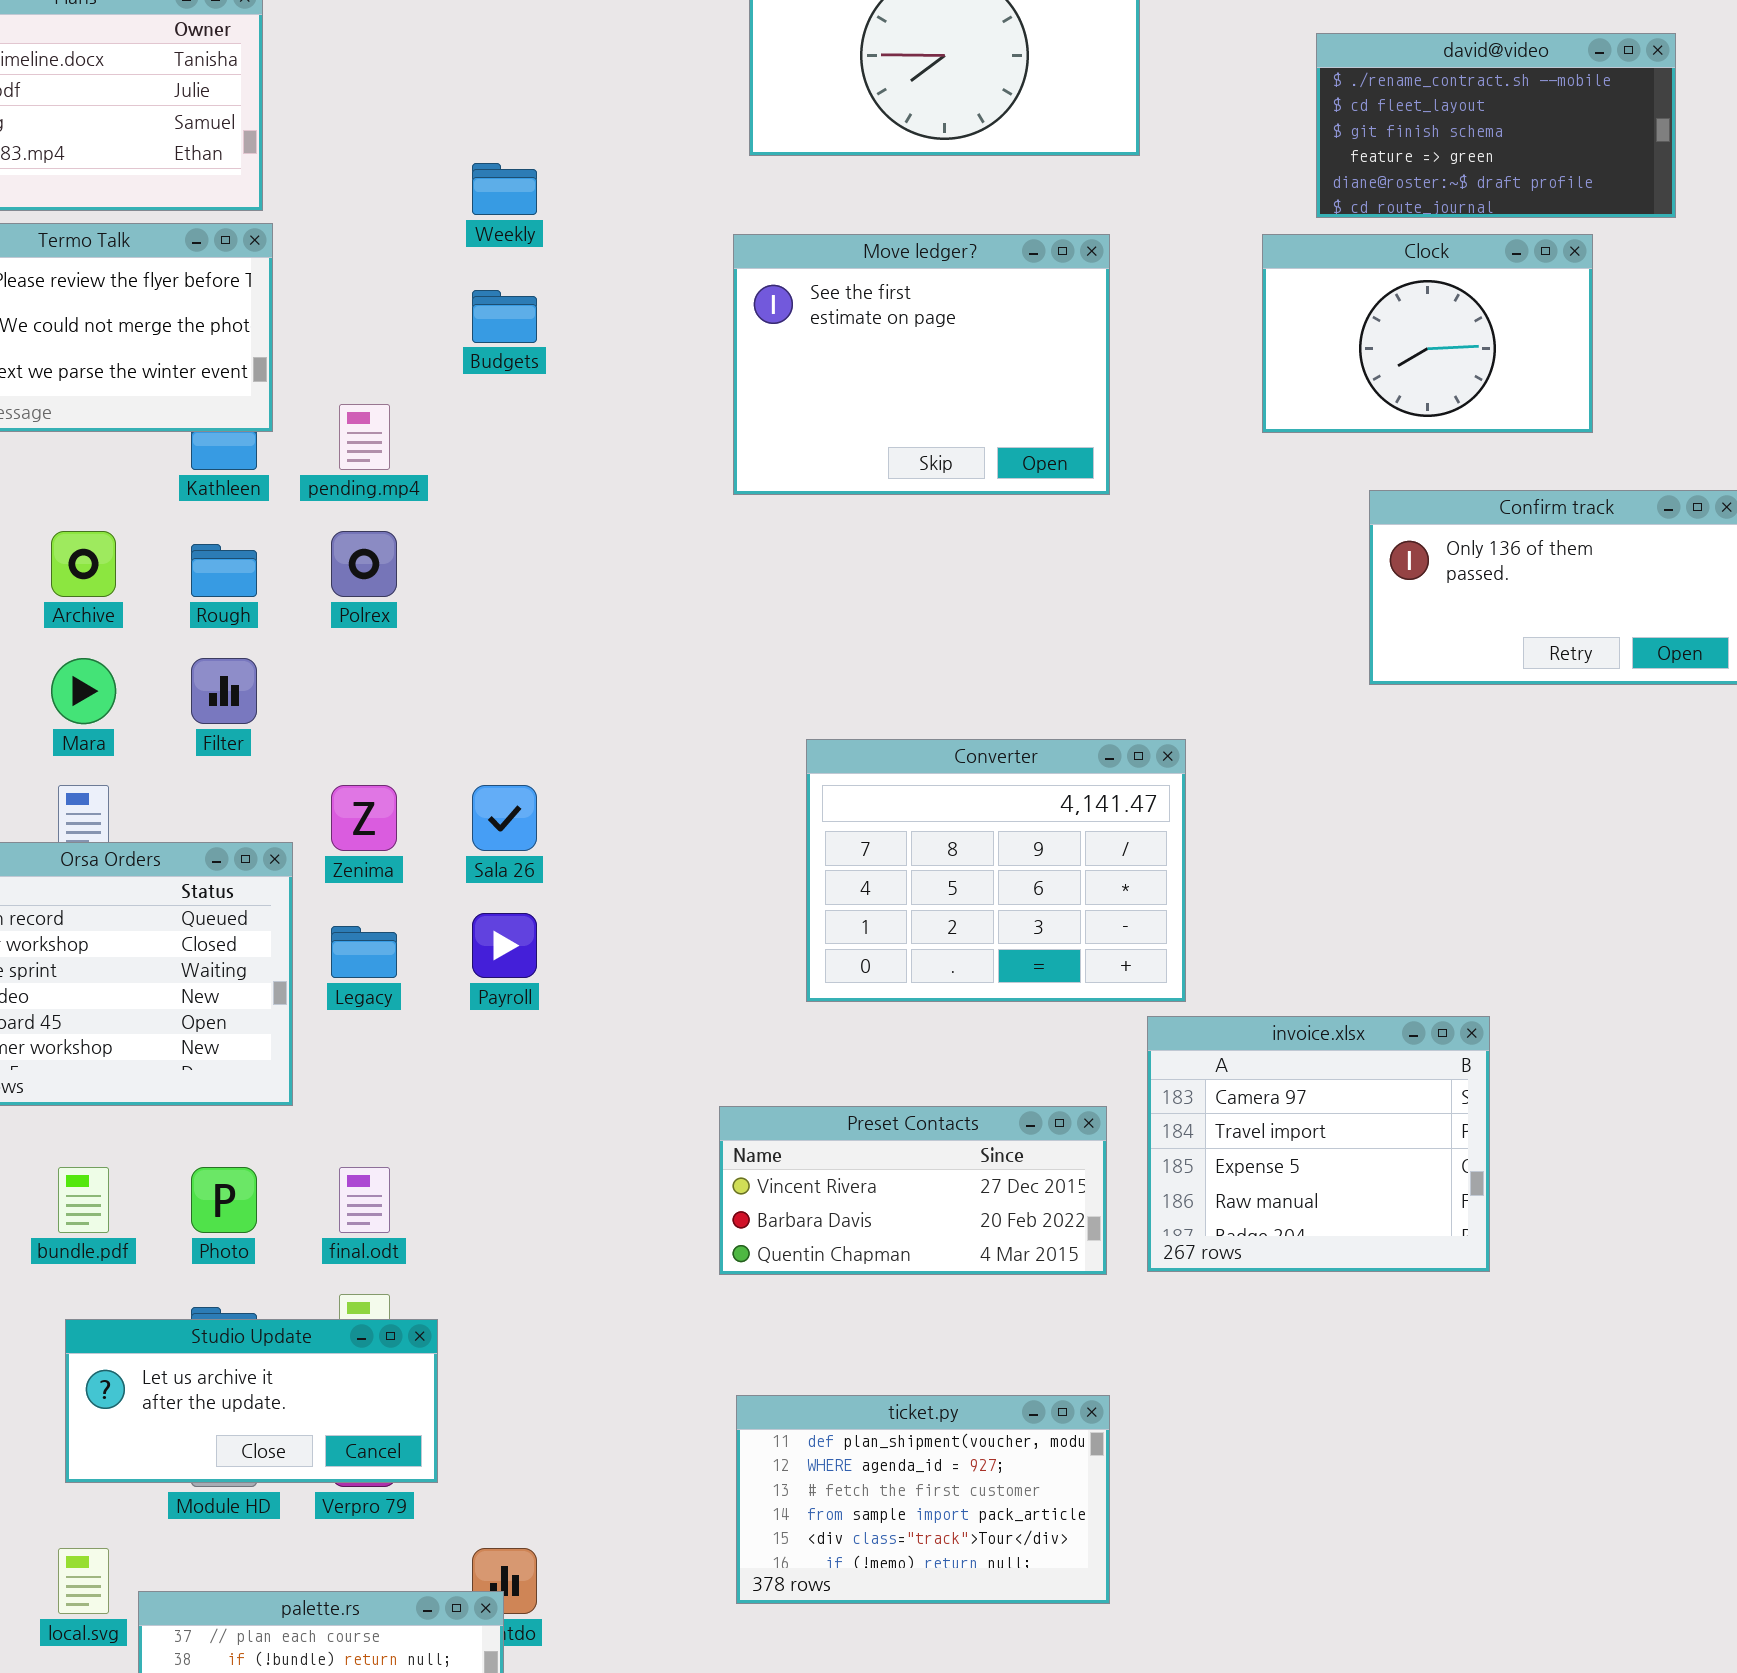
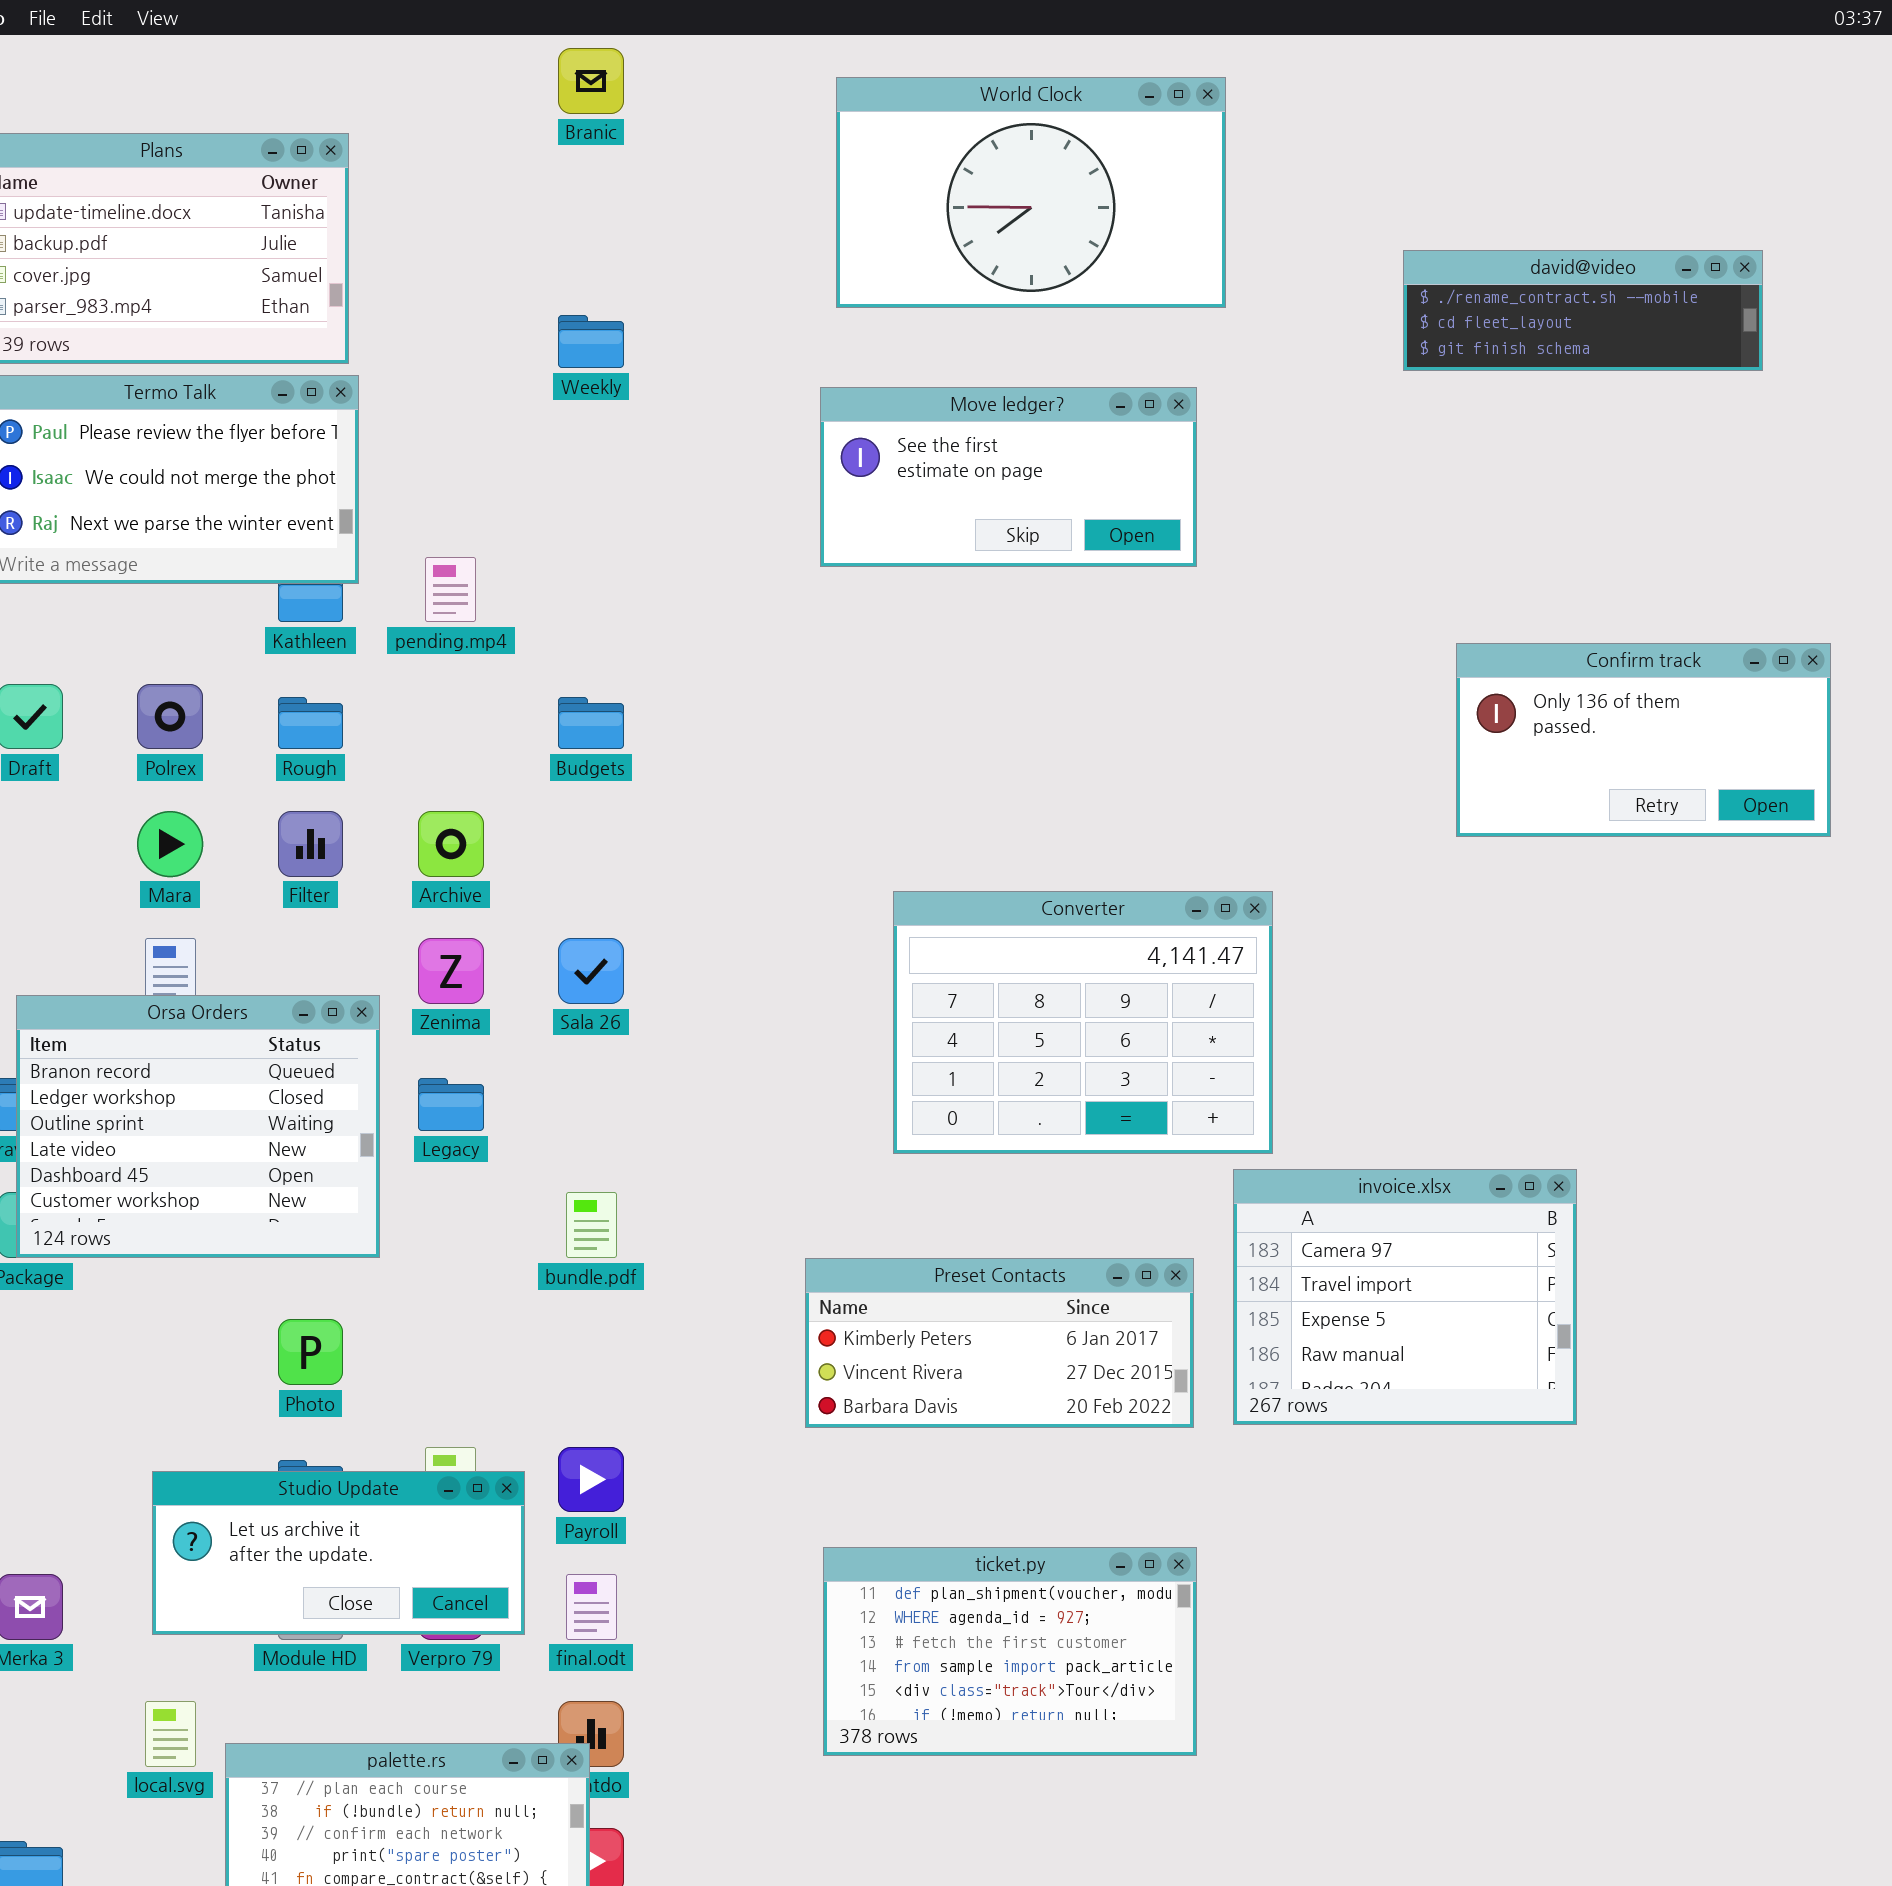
david@video: [1316,33,1676,218] -> [1403,250,1763,371], resized
Move ledger?: [733,234,1110,495] -> [820,387,1197,567], resized
Clock: [1262,234,1593,433] -> none, closed
Budgets: [472,290,537,343] -> [558,697,624,749], moved
Archive: [51,531,116,597] -> [418,811,484,877], moved
Polrex: [331,531,397,597] -> [137,684,203,749], moved
Payroll: [472,913,537,978] -> [558,1447,624,1512], moved
Preset Contacts: [719,1106,1107,1275] -> [805,1258,1194,1428], scrolled up 1 row
bundle.pdf: [58,1167,109,1233] -> [566,1192,617,1258], moved
final.odt: [339,1167,390,1233] -> [566,1574,617,1640], moved

